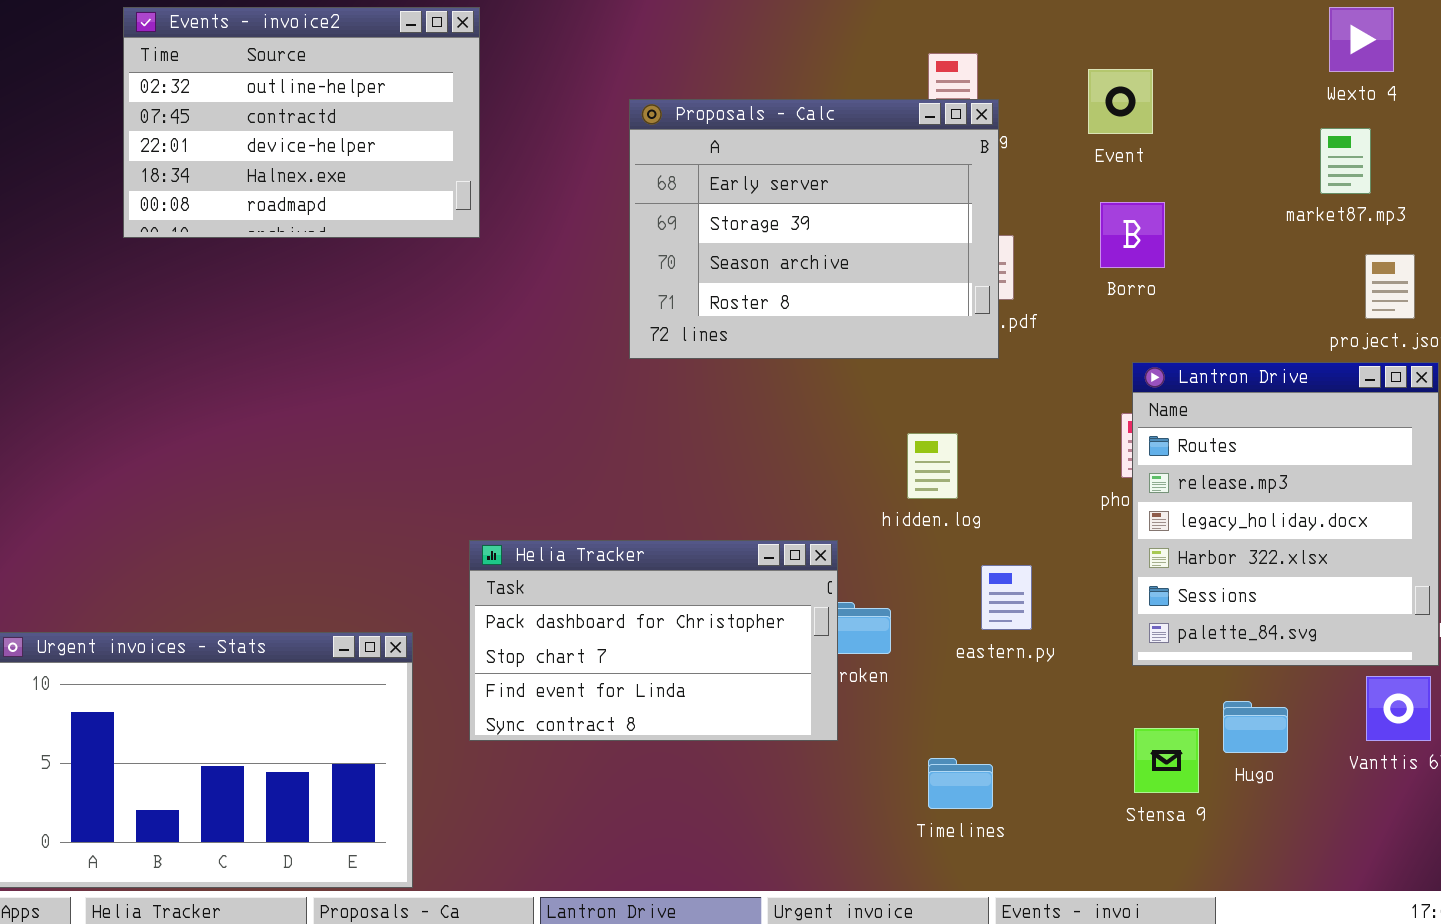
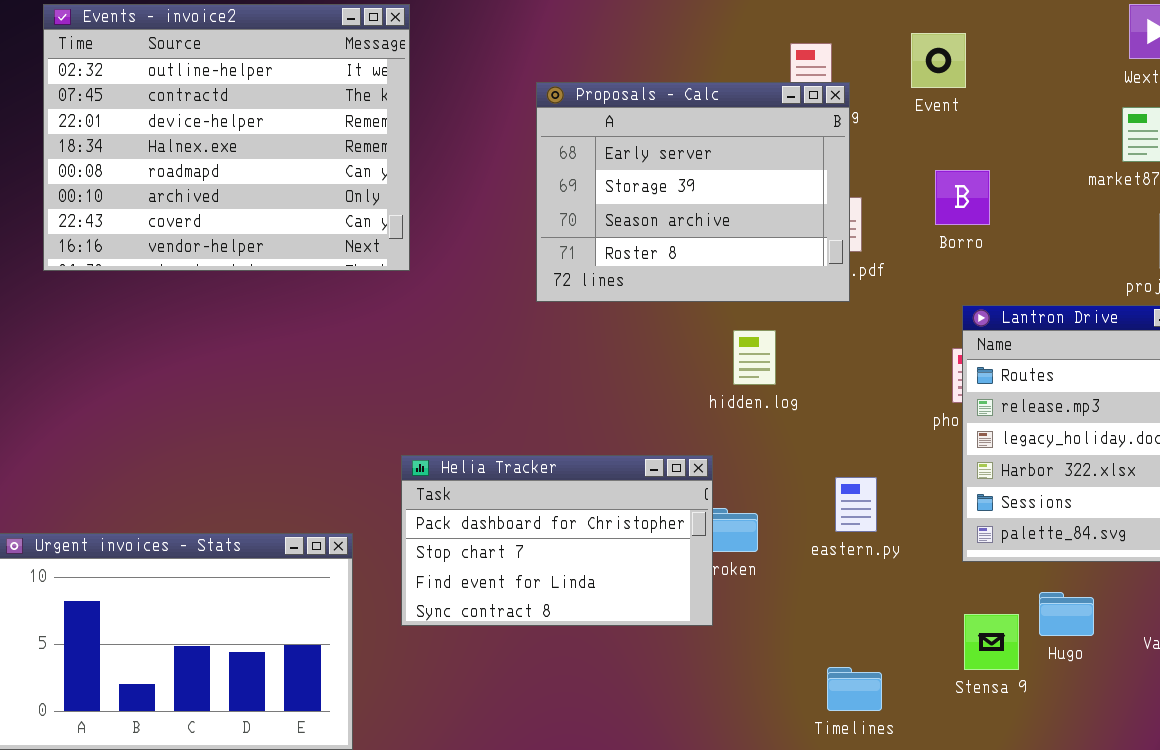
Events - invoice2: [123,7,480,238] -> [43,4,410,271], resized
Event: [1088,69,1153,134] -> [911,33,966,88], moved
hidden.log: [907,433,958,499] -> [733,330,776,385], moved
Timelines: [928,758,993,809] -> [827,667,882,711], moved

